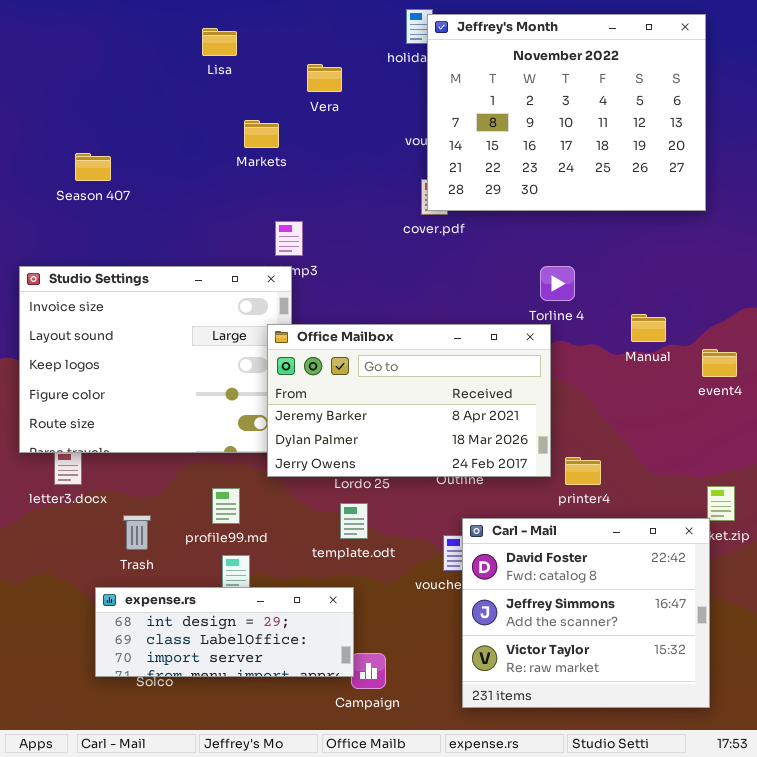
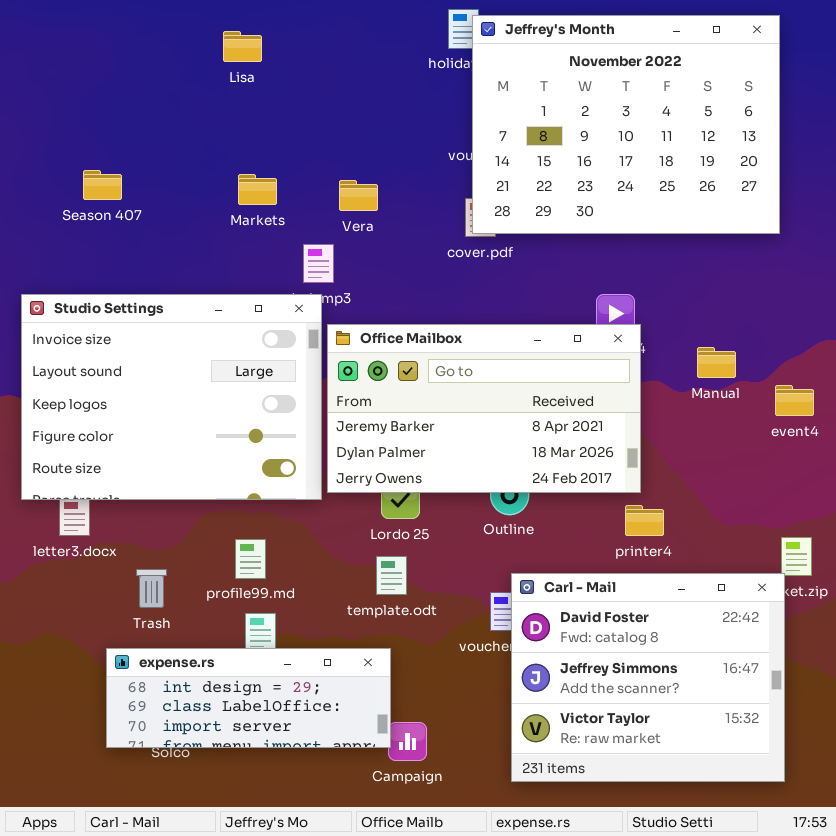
Vera: [307,64,342,92] -> [339,180,378,211], moved
Markets: [244,120,279,148] -> [238,174,277,205], moved
Office Mailbox: [267,324,551,477] -> [327,324,641,493], moved

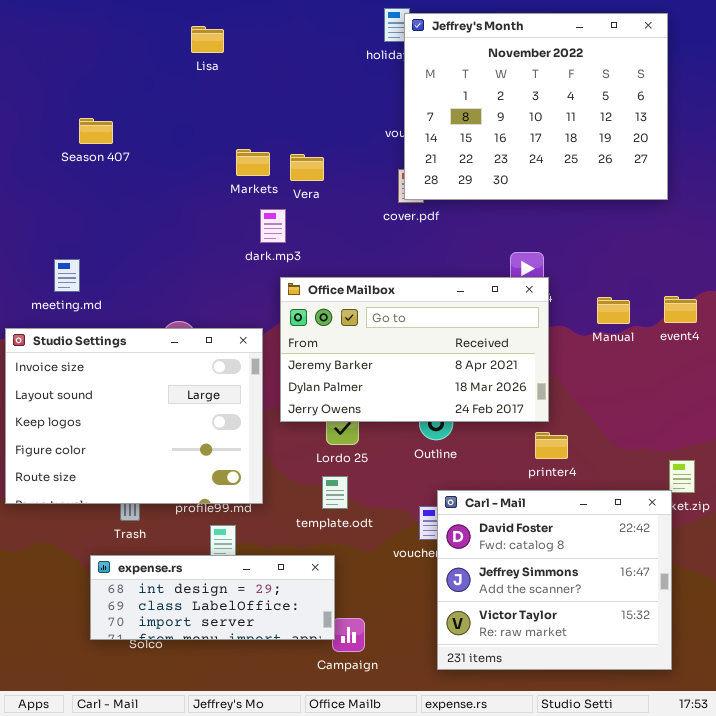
Season 407: [83,170,122,200] -> [79,118,113,144], moved
Markets: [238,174,277,205] -> [236,149,270,176], moved
Studio Settings: [21,294,322,500] -> [5,328,263,504], moved
event4: [775,385,814,416] -> [664,296,697,323], moved

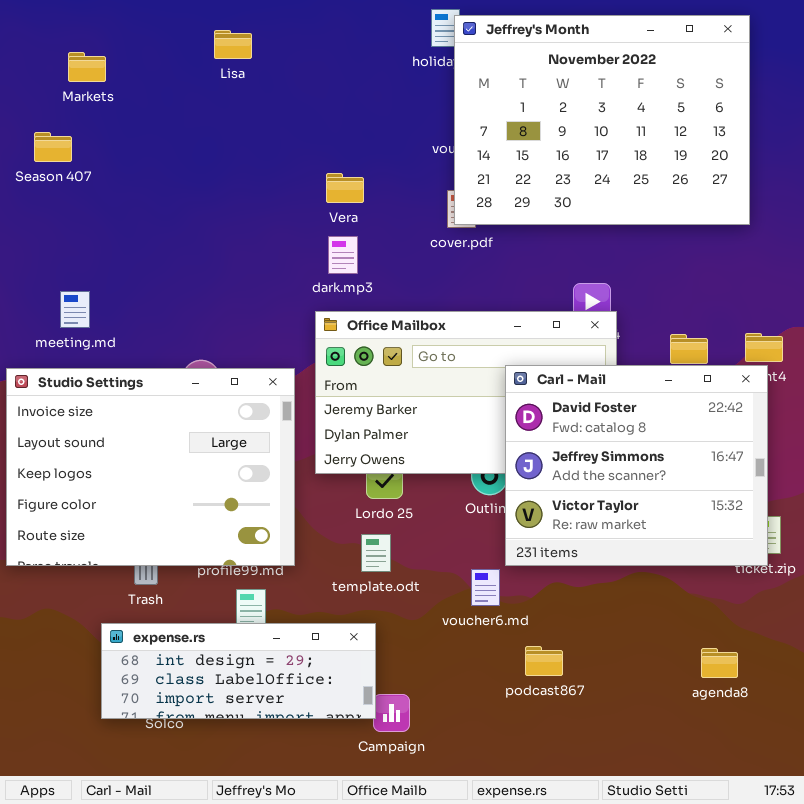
Season 407: [79,118,113,144] -> [34,132,72,162], moved
Markets: [236,149,270,176] -> [68,52,106,82], moved
dark.mp3: [260,209,286,243] -> [328,236,358,274], moved
Carl - Mail: [437,490,672,670] -> [505,365,768,566], moved

